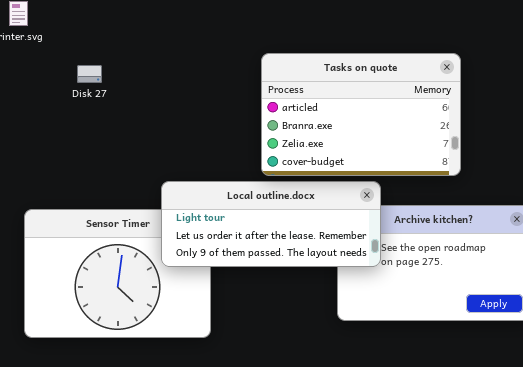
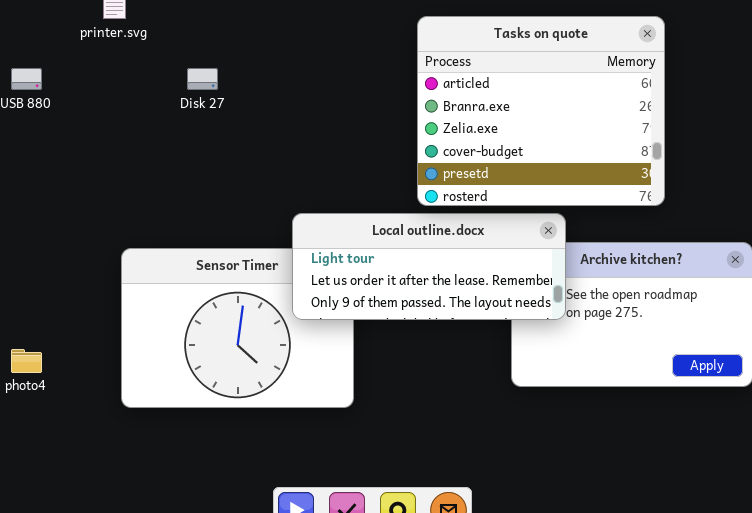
Tasks on quote: [261,53,461,176] -> [417,16,665,206], resized

